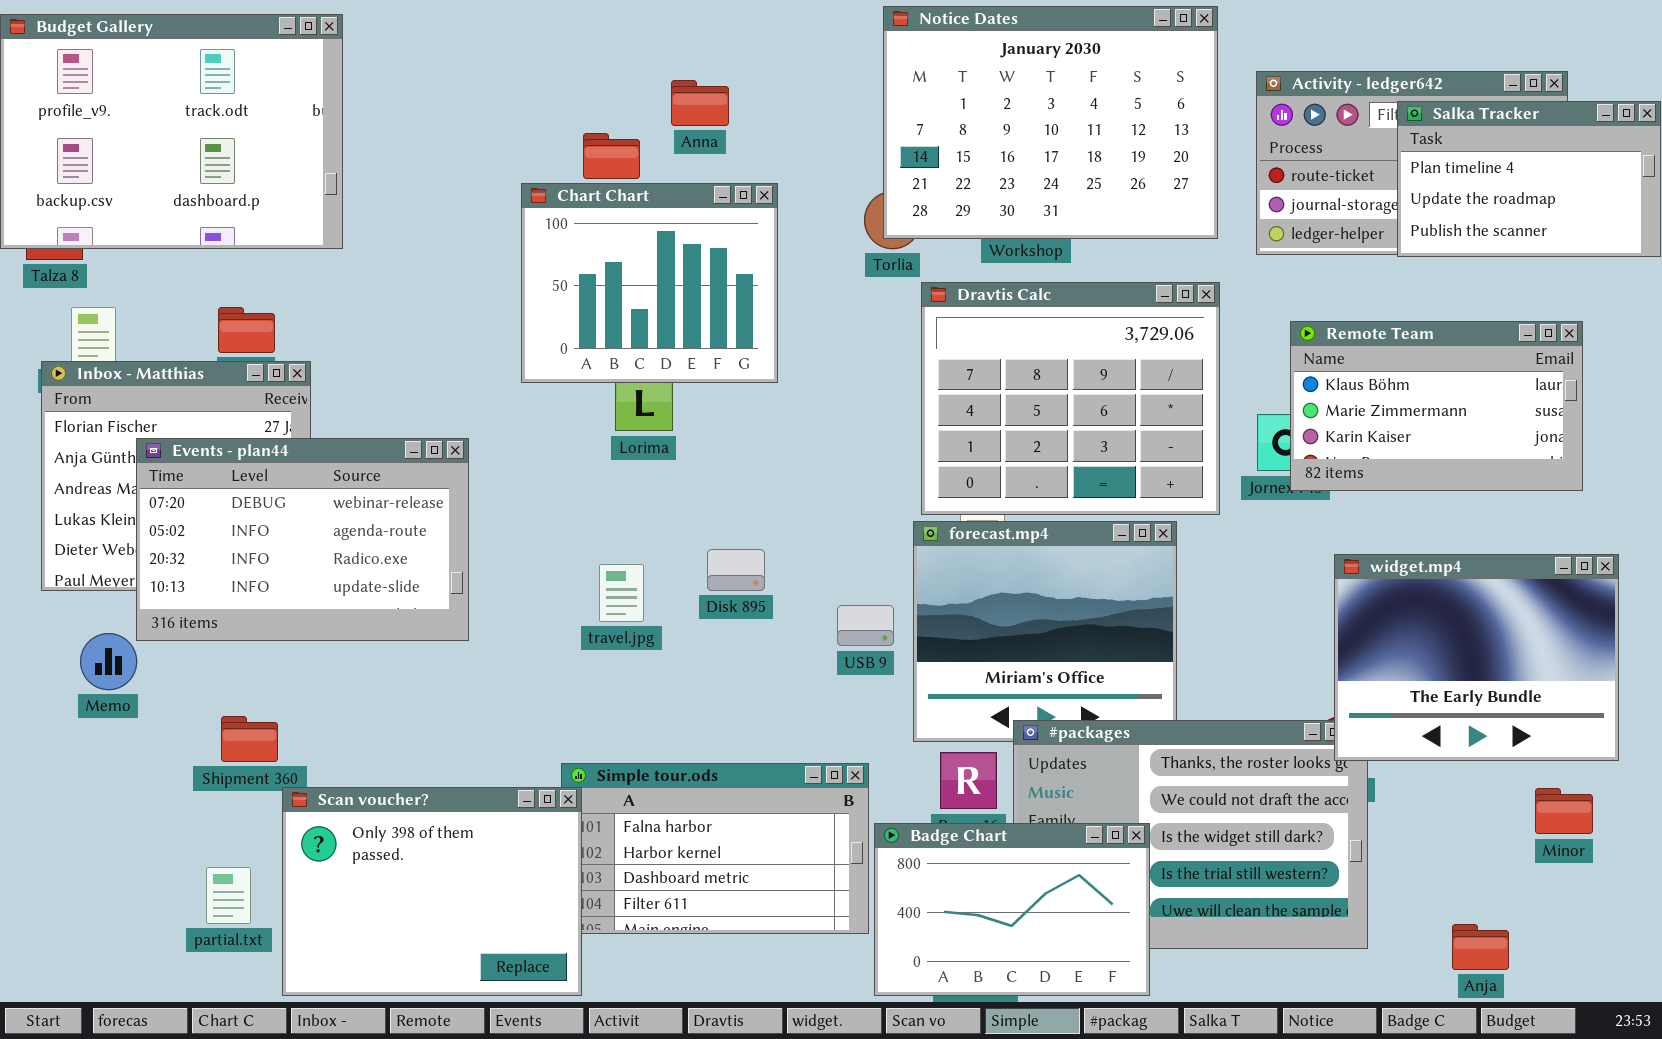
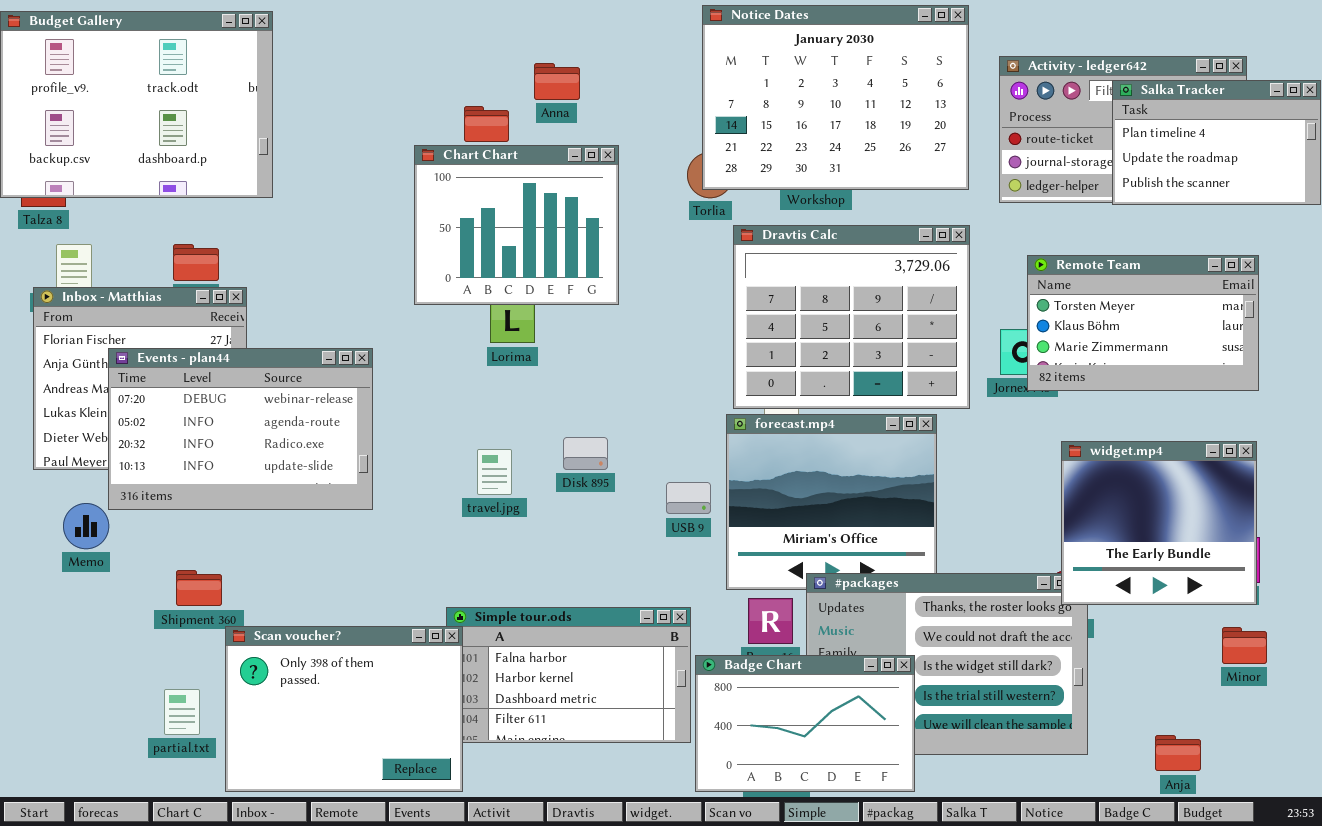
Remote Team: [1290,321,1583,491] -> [1027,255,1259,391], scrolled up 1 row
widget.mp4: [1334,554,1619,761] -> [1061,441,1257,605], resized

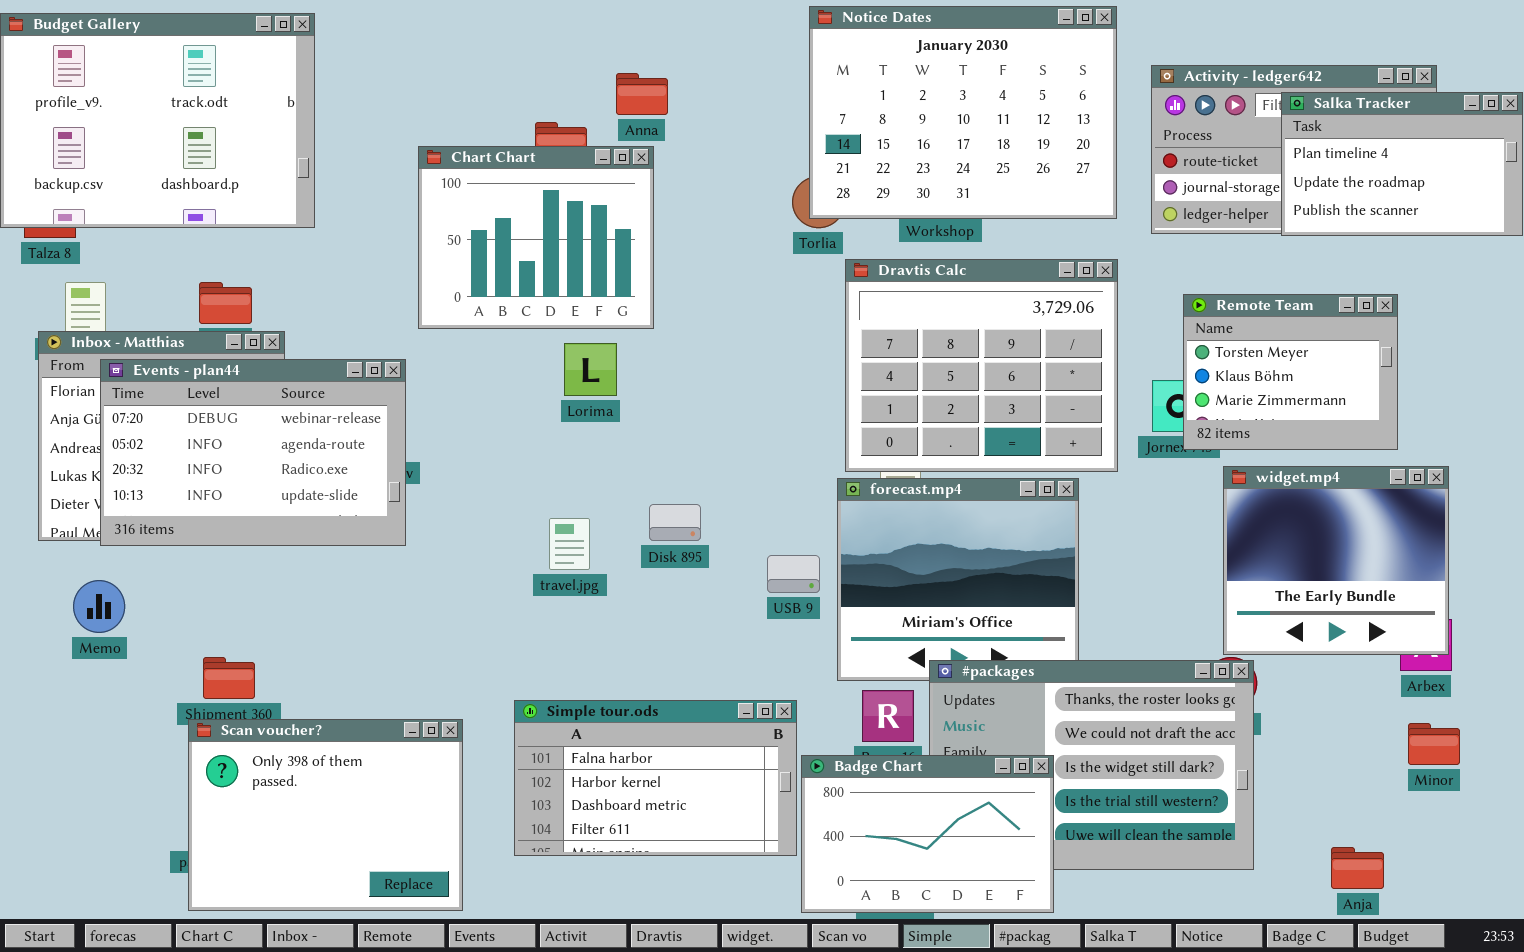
Chart Chart: [414,145,619,305] -> [418,146,654,329], moved
Remote Team: [1027,255,1259,391] -> [1183,294,1398,450], resized
Events - plan44: [108,348,373,510] -> [100,359,406,546], moved
widget.mp4: [1061,441,1257,605] -> [1223,466,1449,655], moved
Scan voucher?: [225,626,463,792] -> [188,719,463,911], moved

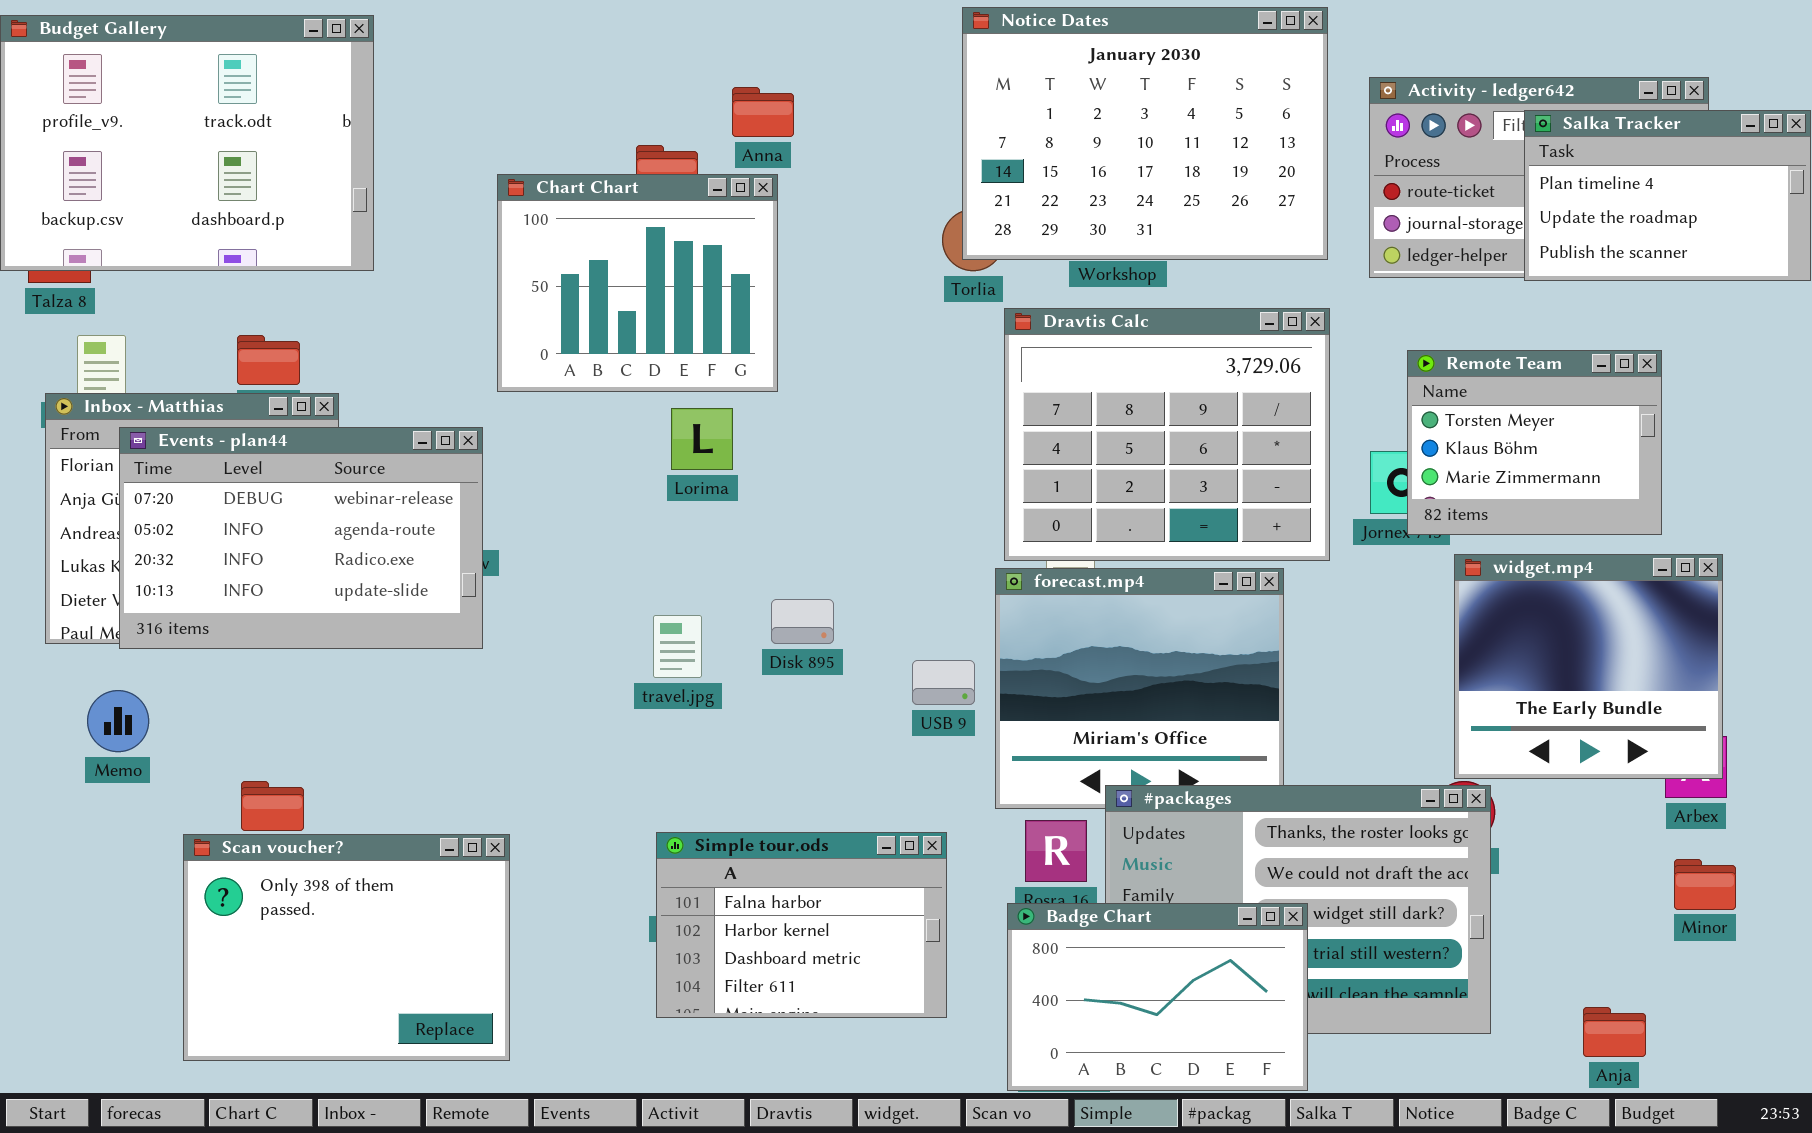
Simple tour.ods: [514,700,797,856] -> [656,832,947,1018], resized
Scan voucher?: [188,719,463,911] -> [183,834,510,1061], moved
Badge Chart: [801,755,1054,913] -> [1007,903,1308,1091], moved

